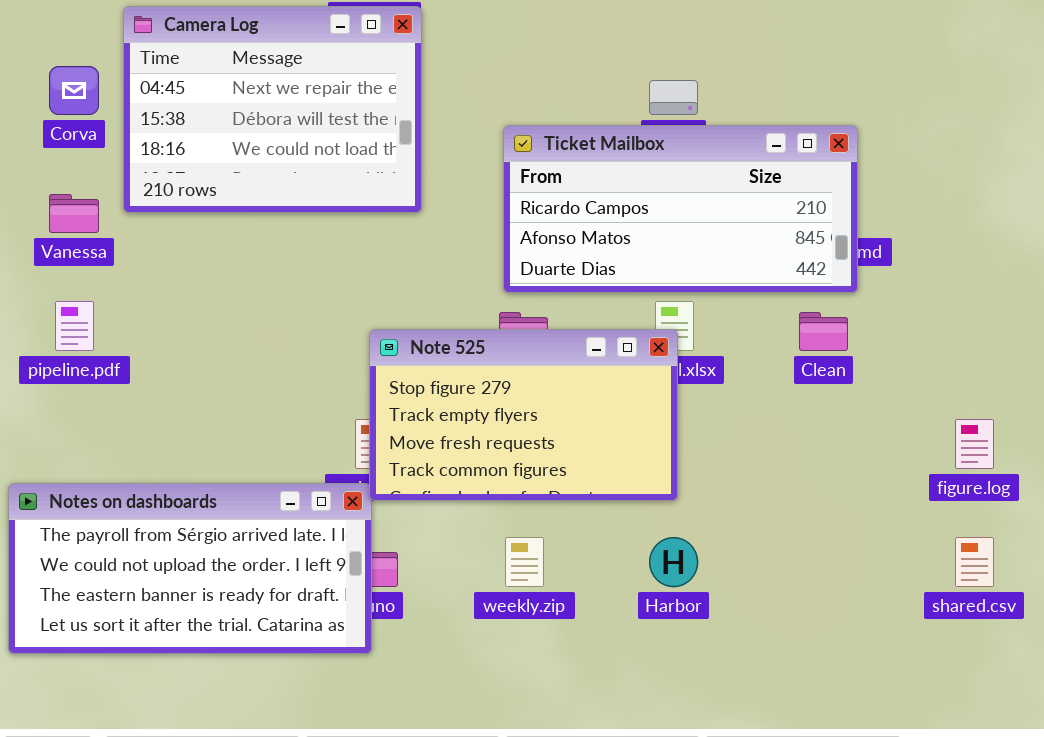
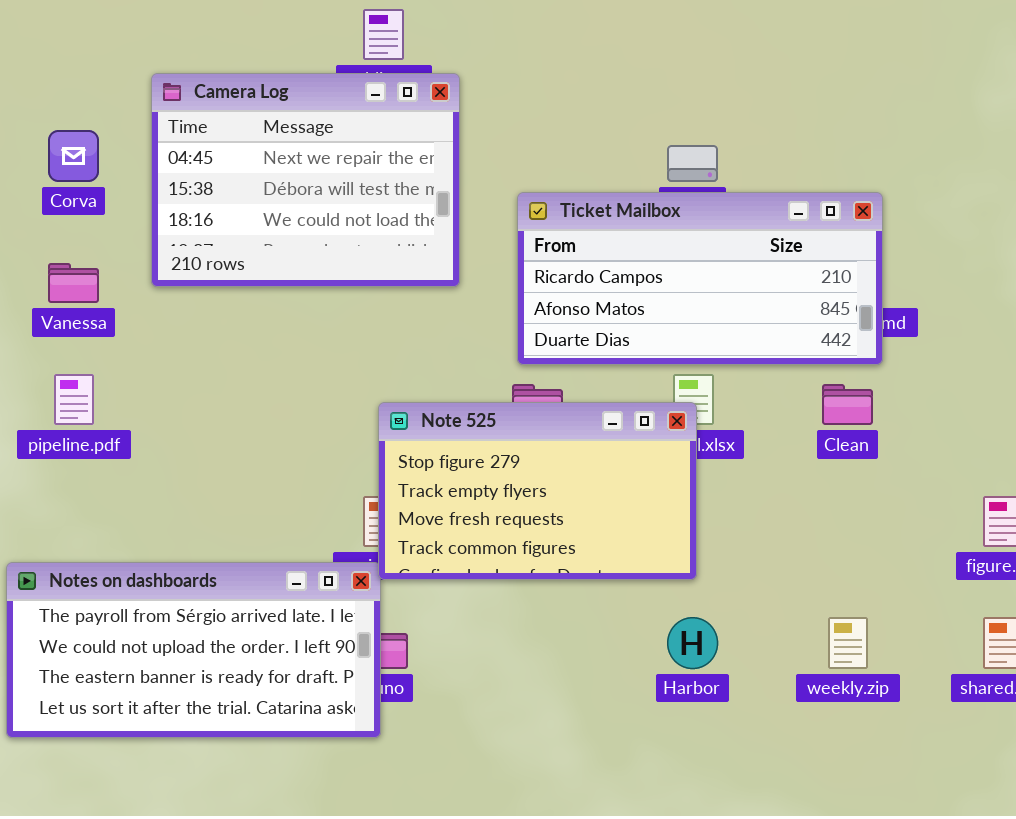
Camera Log: [123,6,422,213] -> [151,73,460,287], moved
weekly.zip: [505,537,544,587] -> [828,617,868,669], moved

